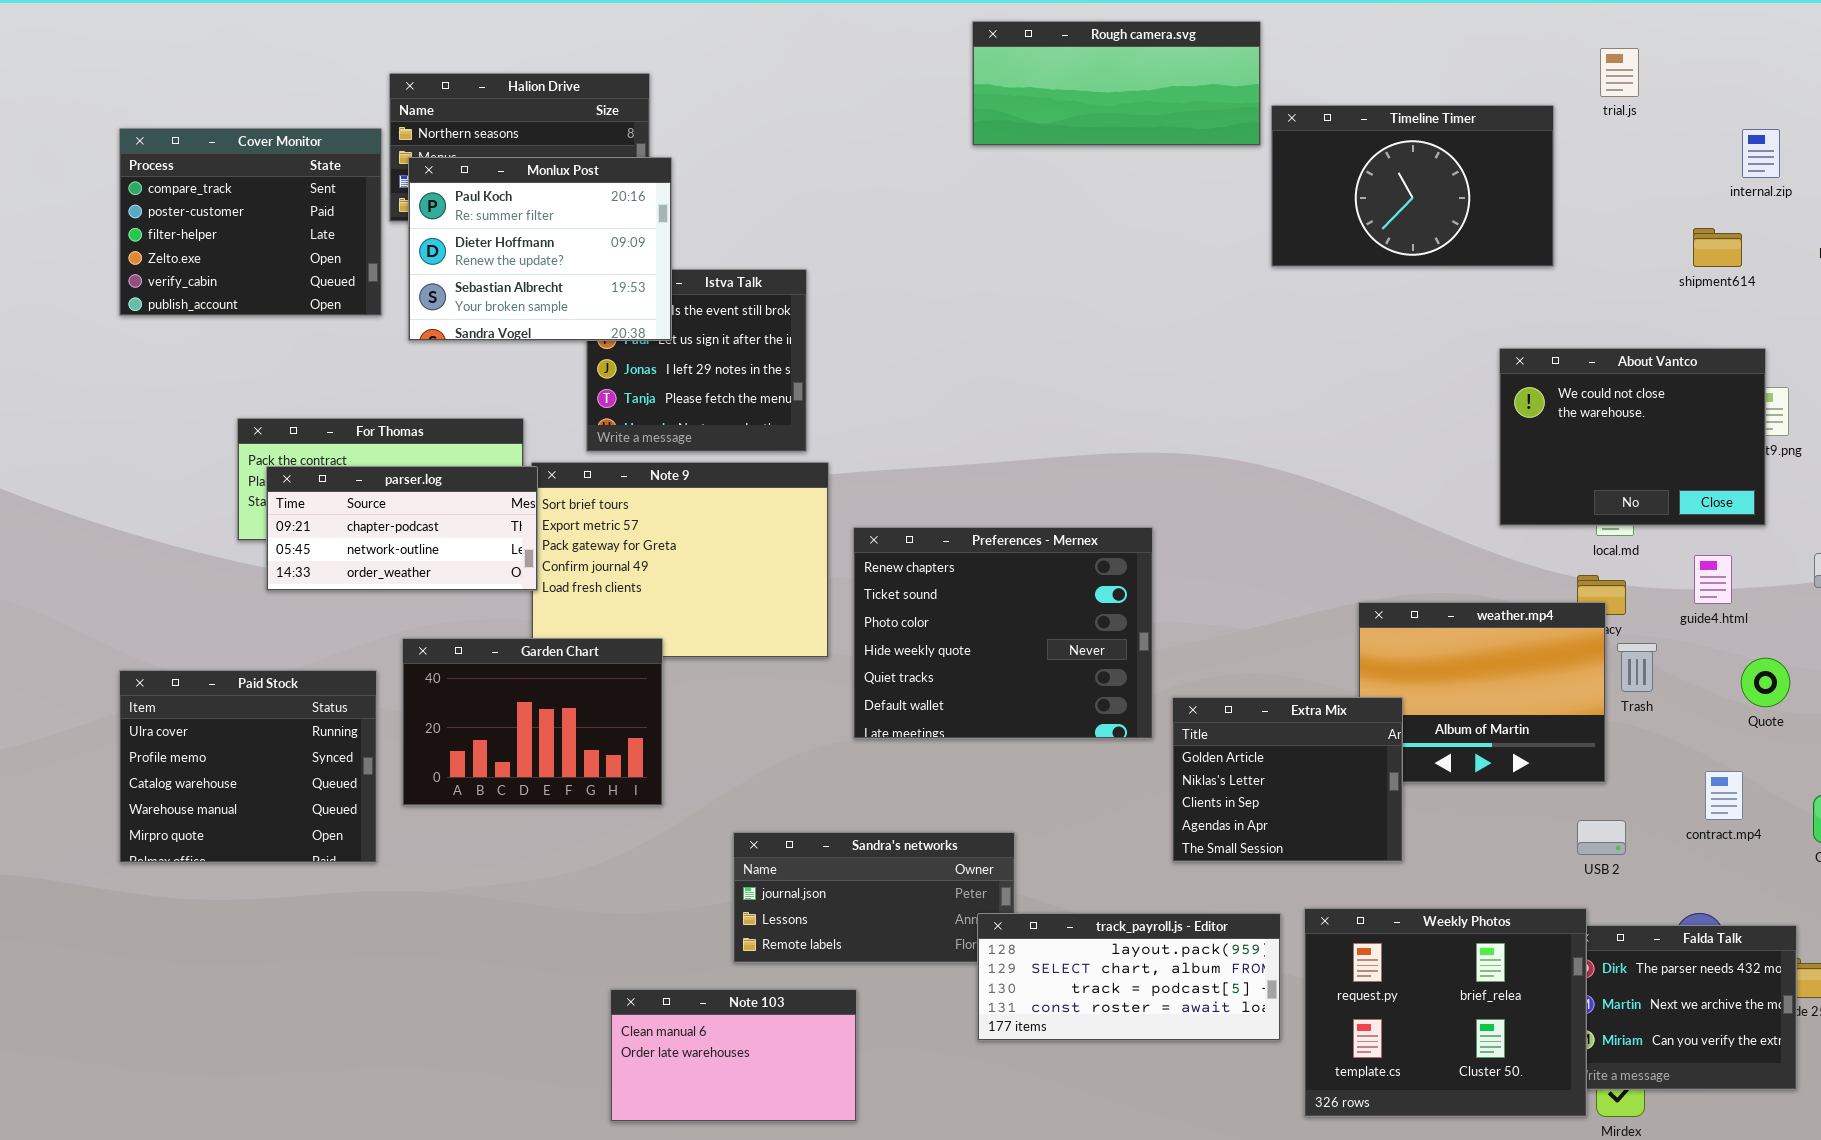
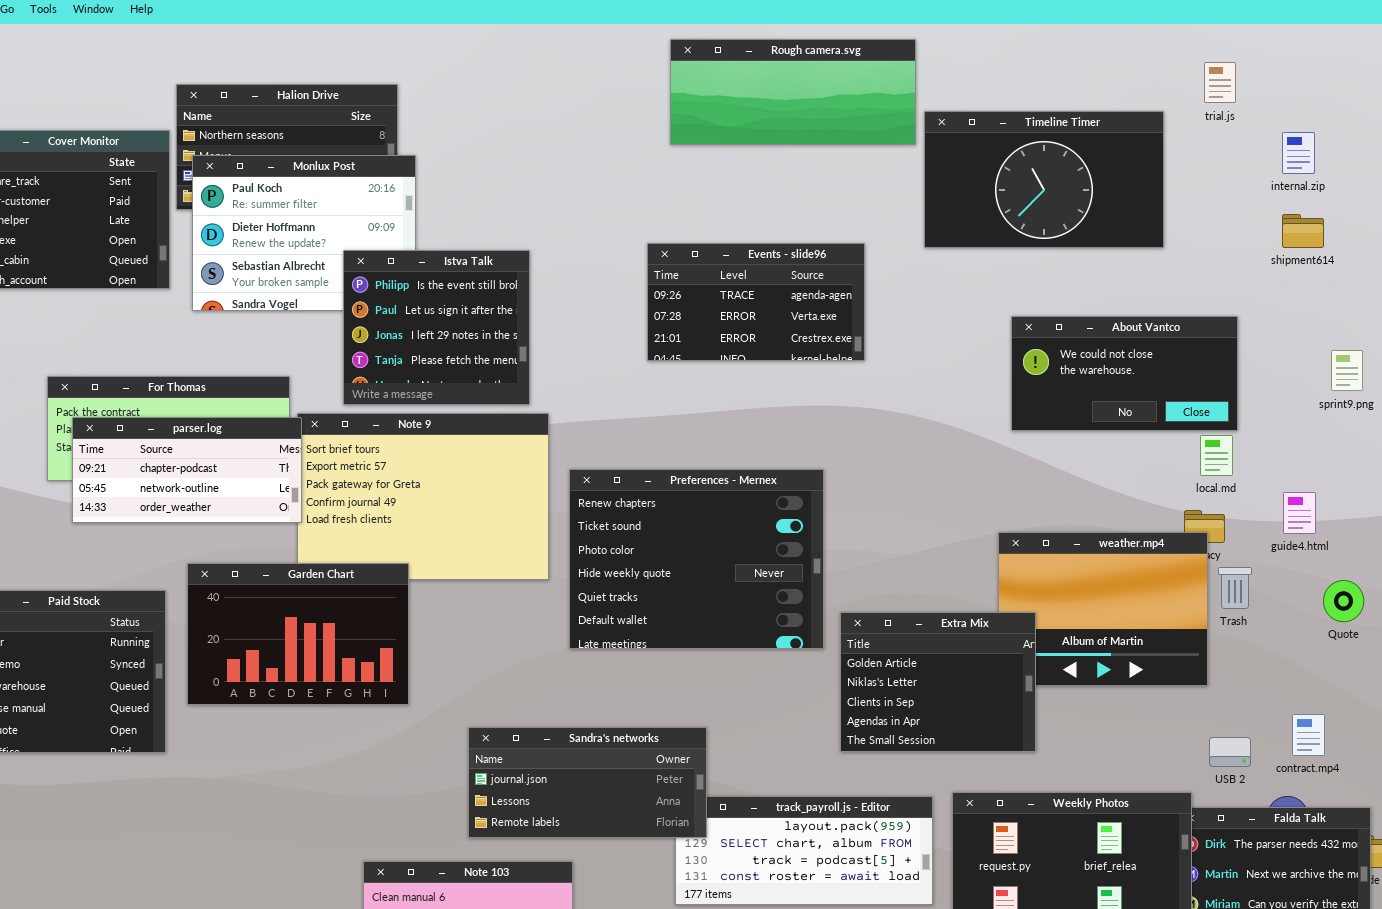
internal.zip: [1742,129,1780,178] -> [1282,132,1315,174], moved
Events - slide96: none -> [647,243,865,361], opened
Istva Talk: [586,269,807,452] -> [343,250,530,405], raised
About Vantco: [1499,348,1766,526] -> [1011,316,1238,431], moved, resized
contract.mp4: [1705,771,1743,820] -> [1292,714,1325,756], moved
USB 2: [1577,820,1626,855] -> [1209,737,1251,767], moved
Sandra's networks: [733,832,1015,963] -> [468,727,707,838], raised

